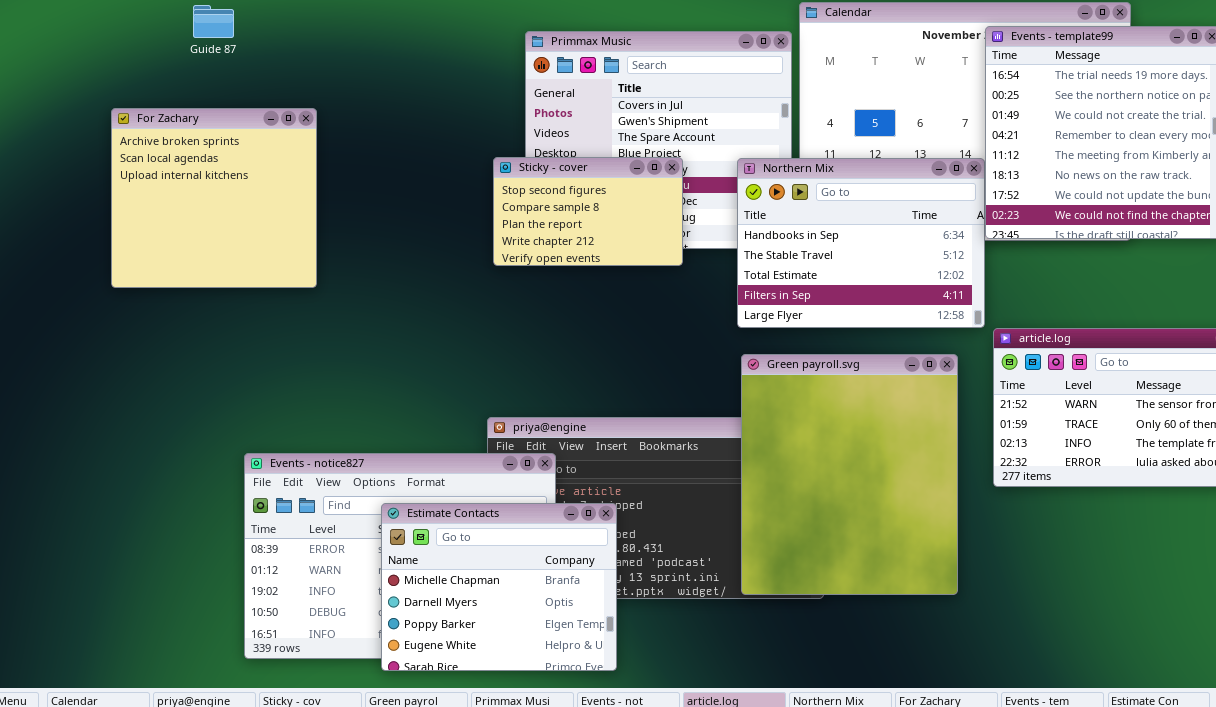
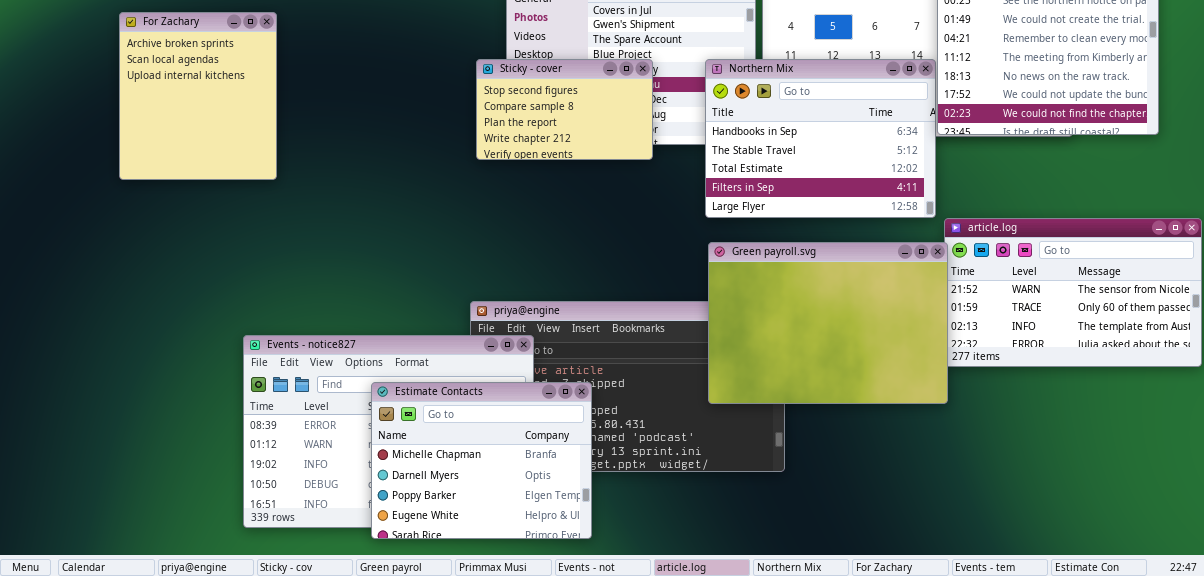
For Zachary: [111,108,317,288] -> [119,12,277,180], resized
Green payroll.svg: [741,354,958,595] -> [708,242,948,404], resized

